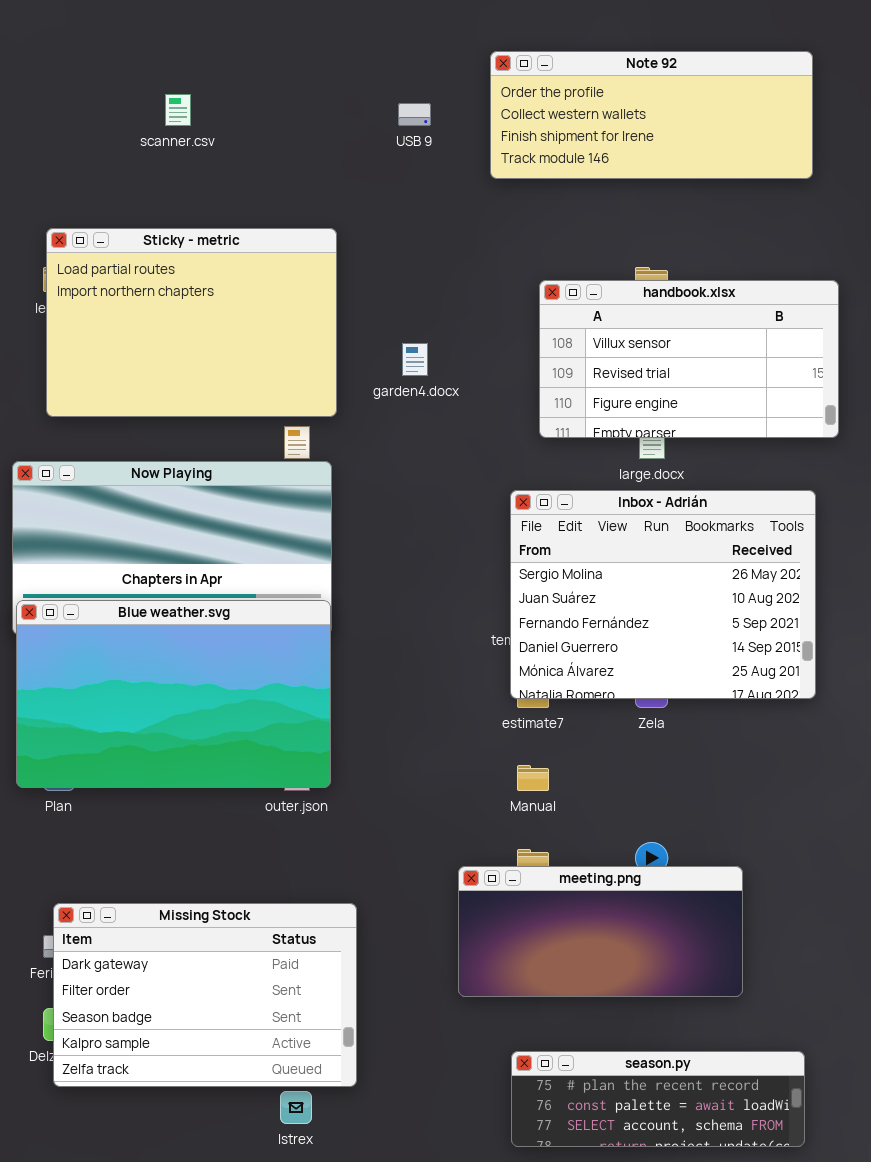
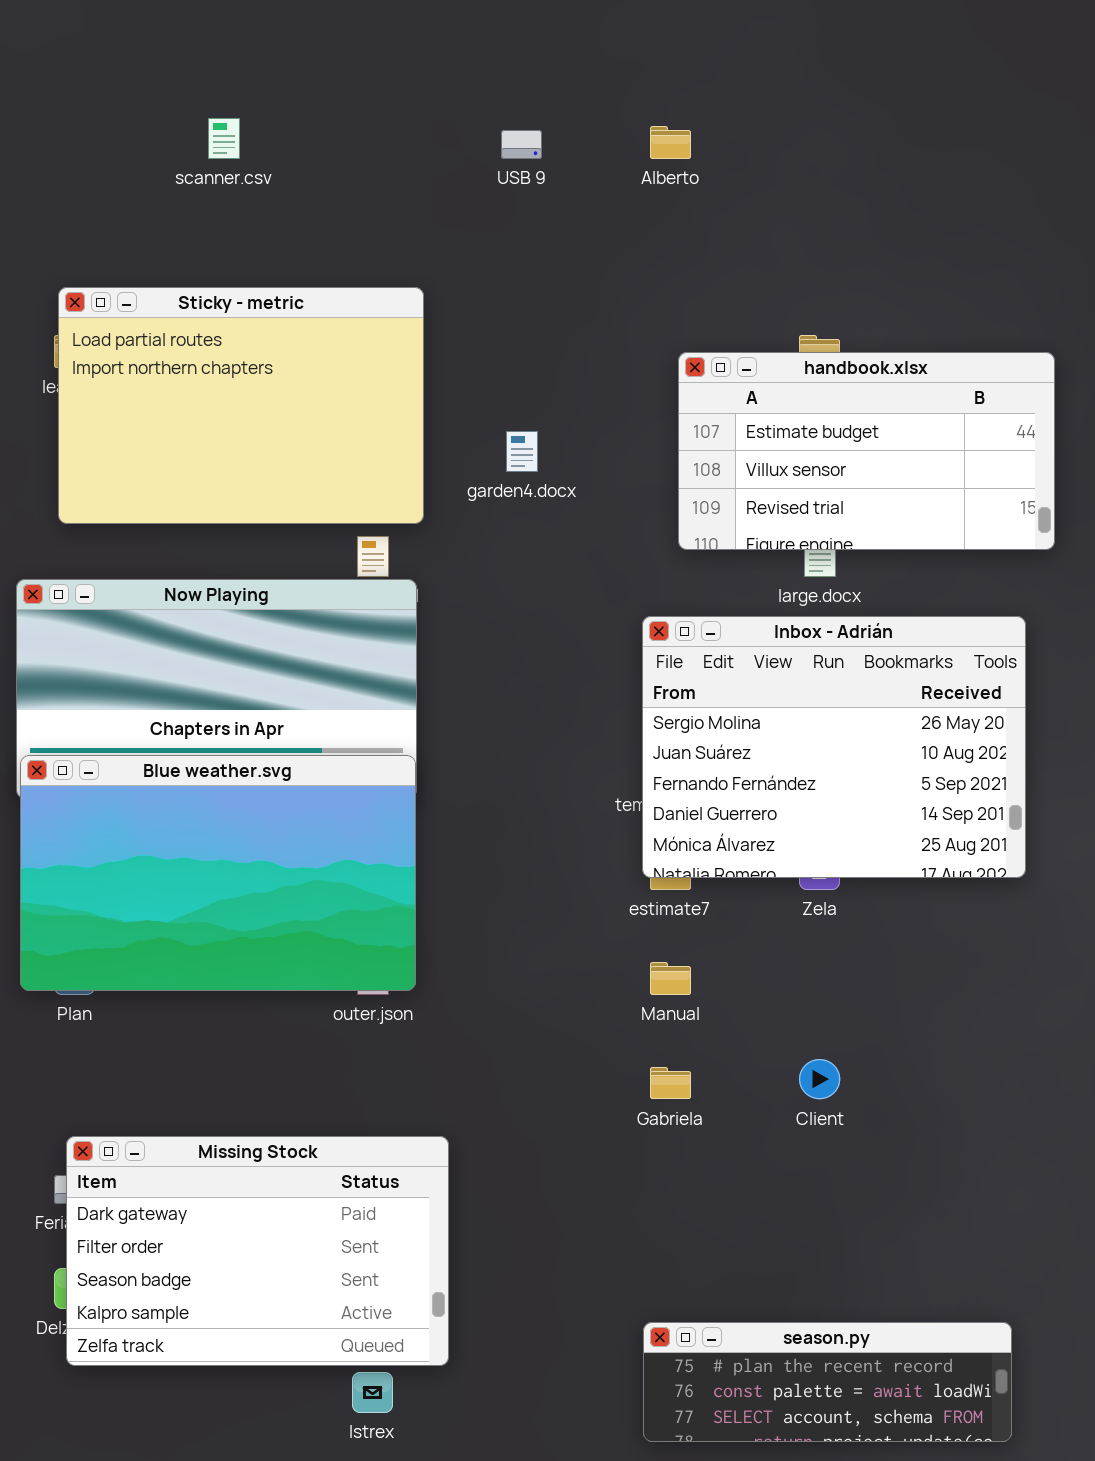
Note 92: [490,51,813,179] -> none, closed
handbook.xlsx: [539,280,839,438] -> [678,352,1055,550], scrolled up 1 row
meeting.png: [458,866,743,997] -> none, closed

